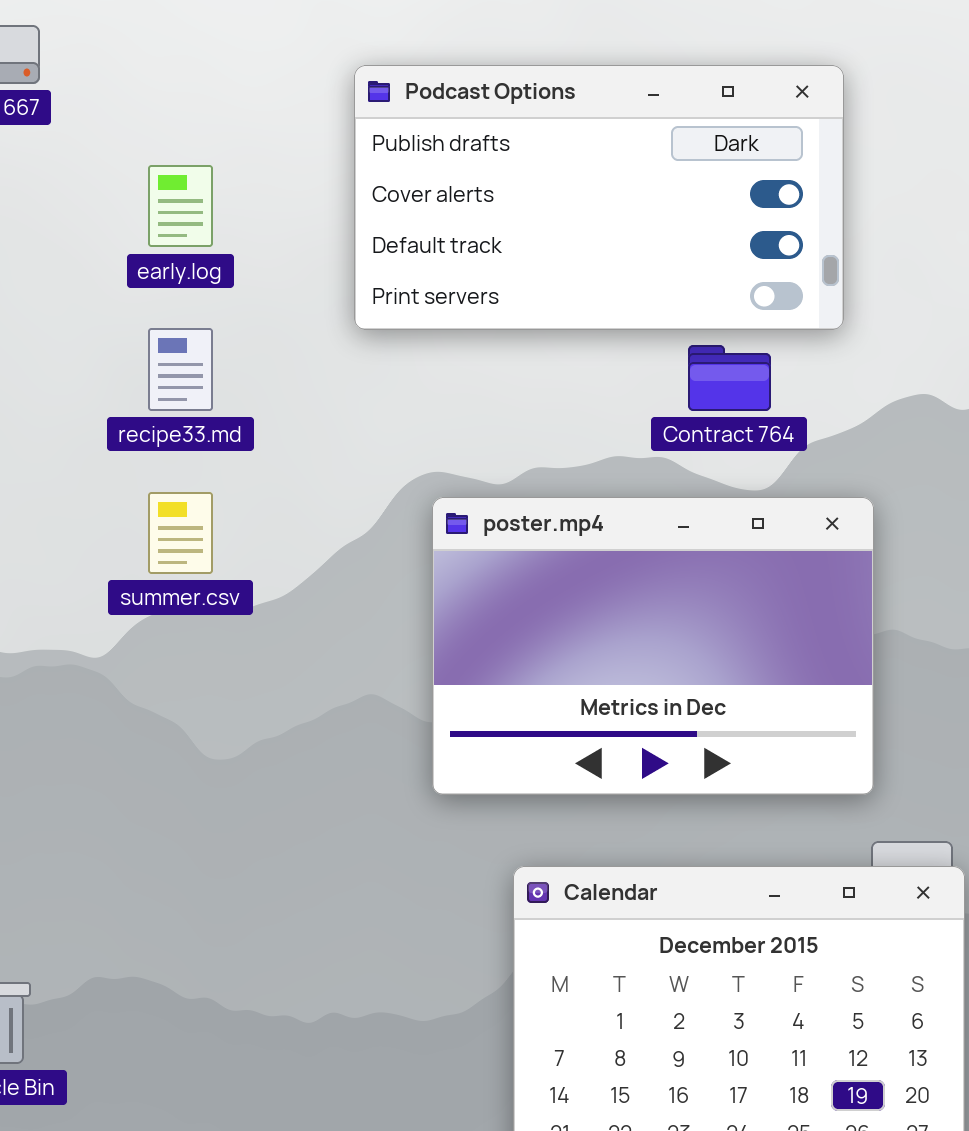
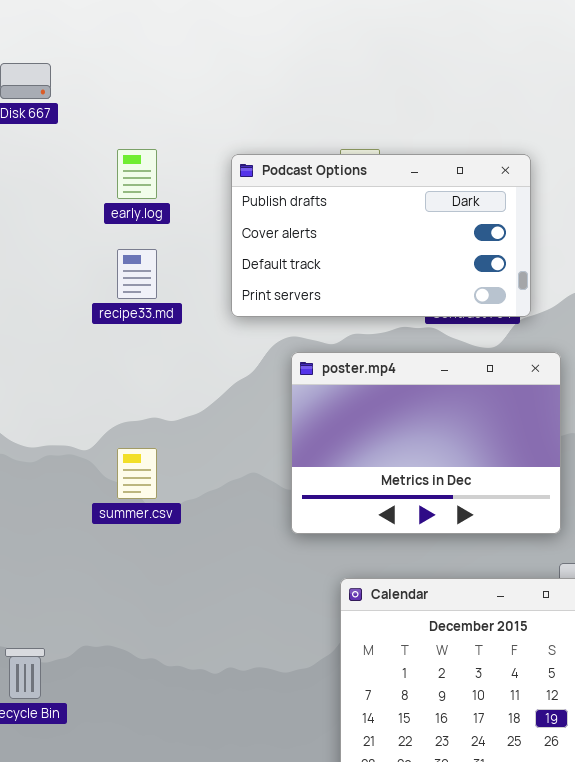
Podcast Options: [354,65,844,330] -> [231,154,531,317], moved
summer.csv: [148,492,213,574] -> [117,448,157,499], moved

